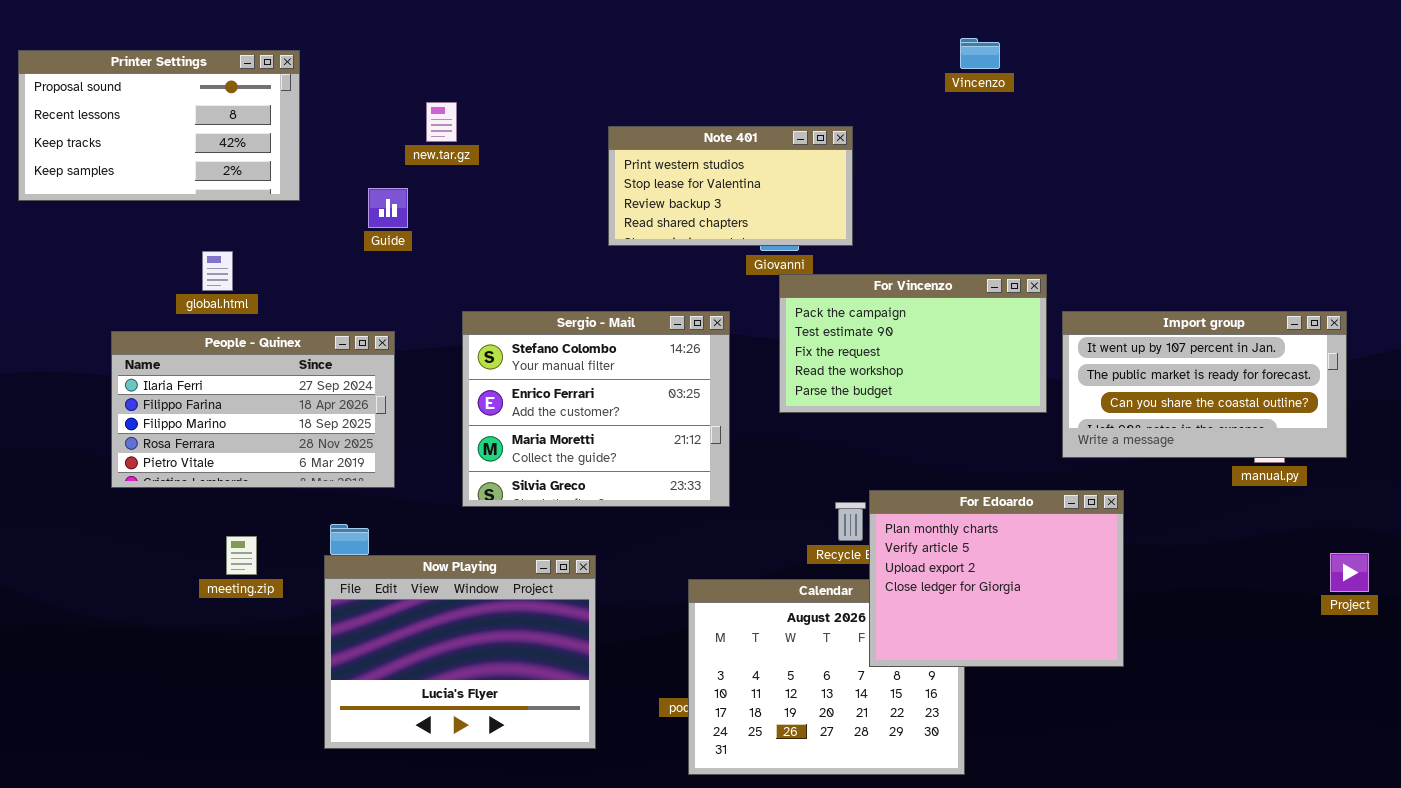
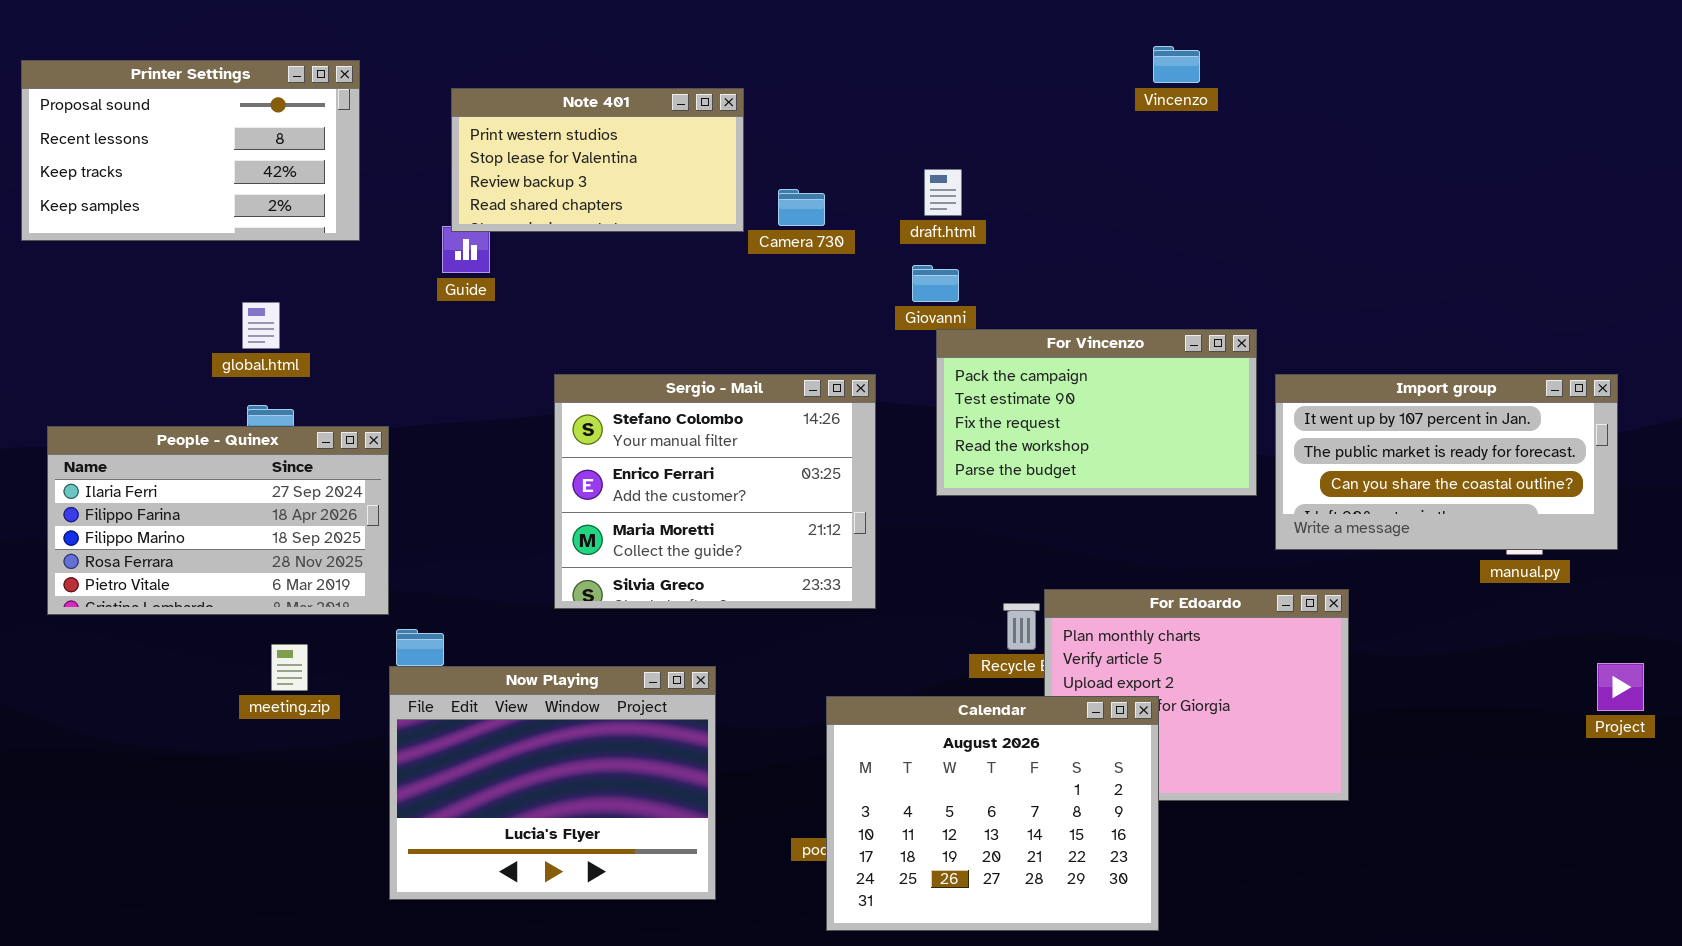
Note 401: [608,126,853,246] -> [451,88,744,232], moved
People - Quinex: [111,331,395,488] -> [47,426,389,615], moved
Calendar: [688,579,965,775] -> [826,696,1159,931], raised

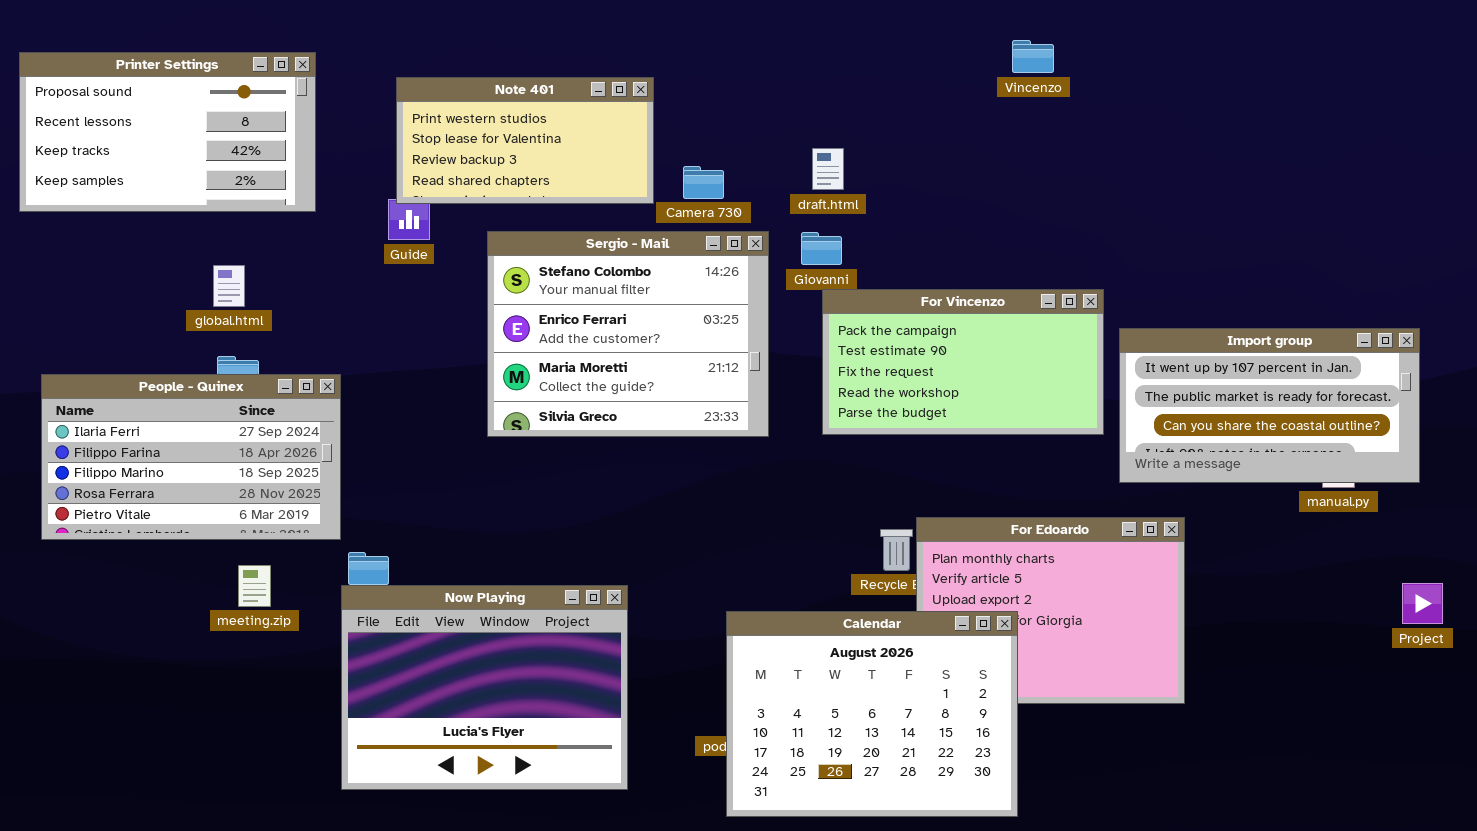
Sergio - Mail: [554,374,876,609] -> [487,231,769,437], moved

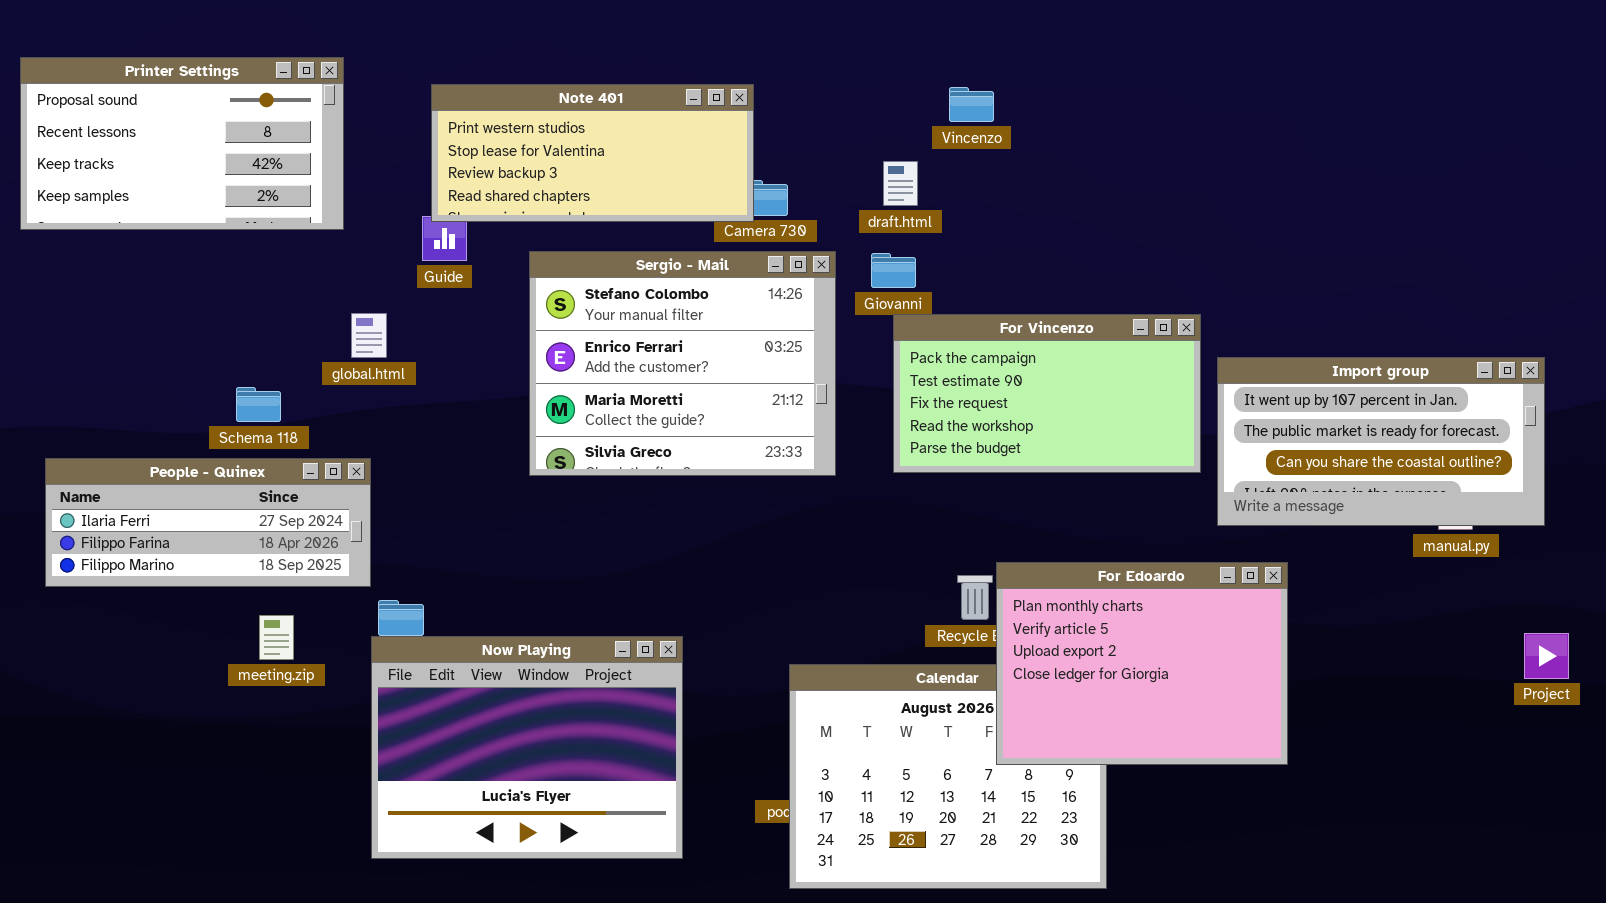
Vincenzo: [1012,40,1054,73] -> [949,87,994,122], moved
Note 401: [396,77,654,204] -> [431,84,754,222], resized
global.html: [213,265,245,307] -> [351,313,387,358], moved
People - Quinex: [41,374,341,540] -> [45,458,371,587], resized
For Edoardo: [916,517,1185,704] -> [996,562,1288,765], raised

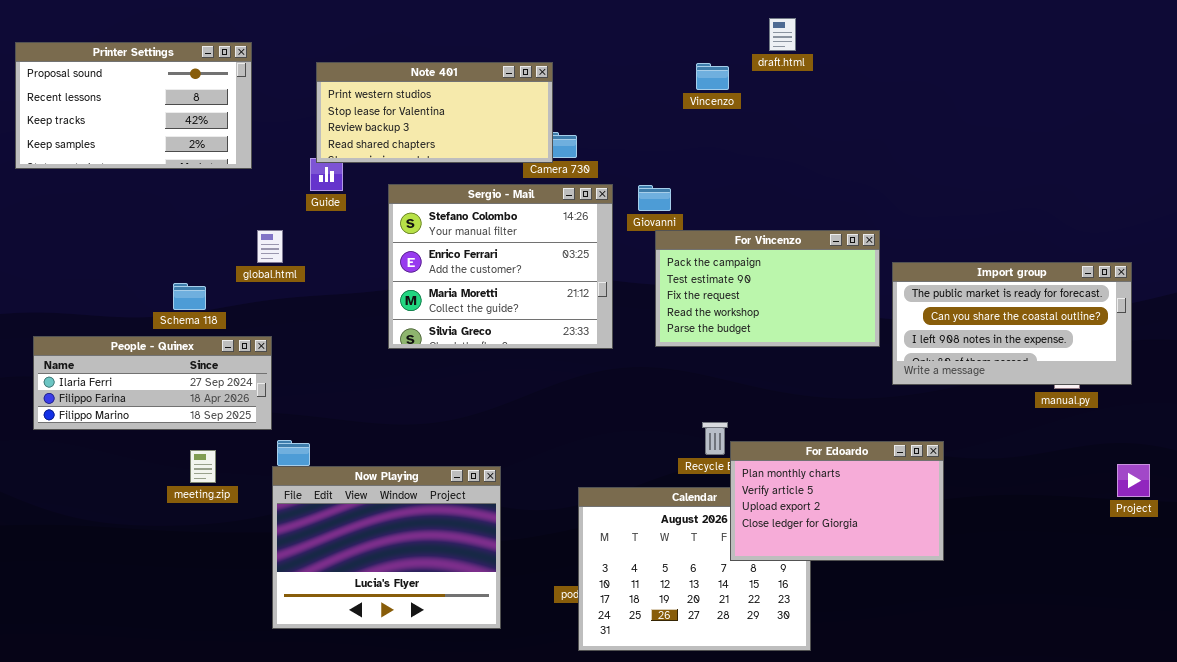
draft.html: [883,161,918,206] -> [769,18,796,51], moved
Import group: [1217,357,1545,526] -> [892,262,1132,385], scrolled down 1 row
For Edoardo: [996,562,1288,765] -> [730,441,944,561], resized

